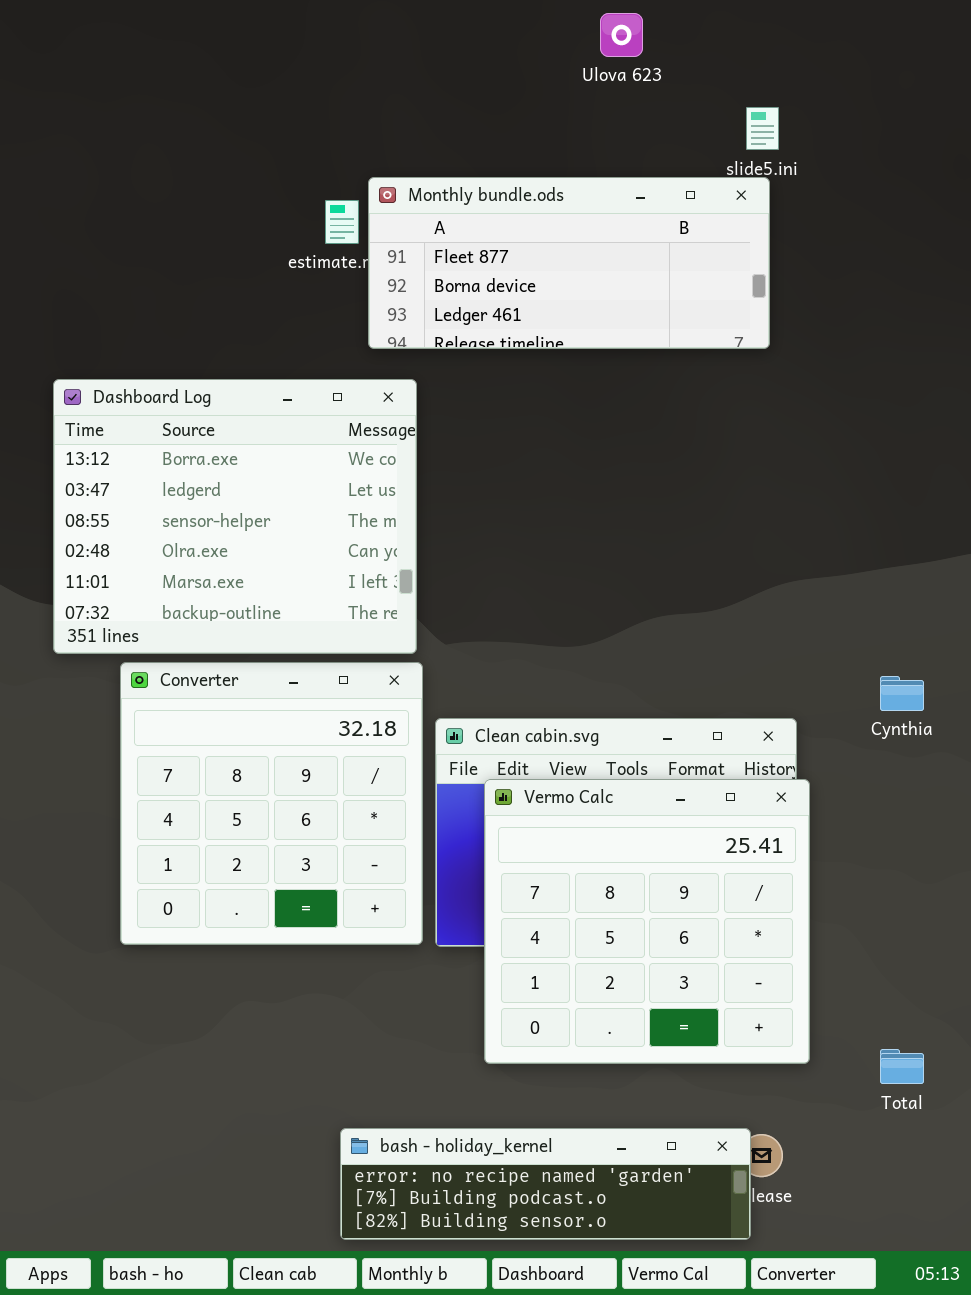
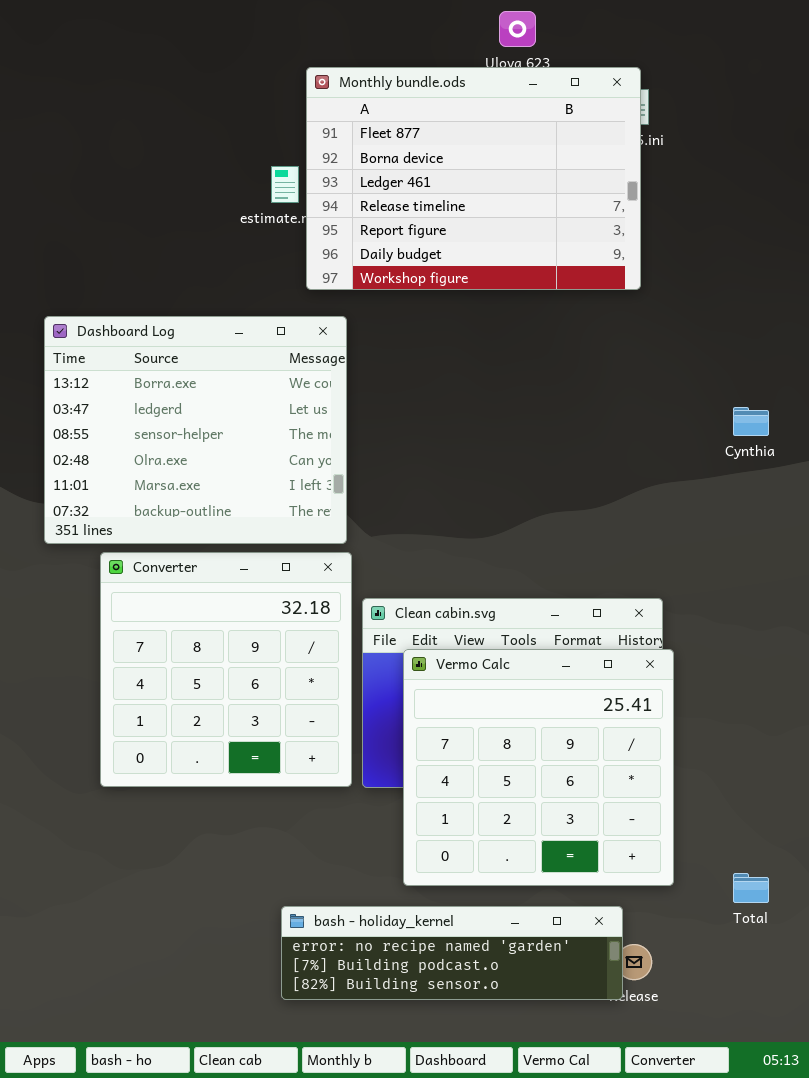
Monthly bundle.ods: [368,177,770,349] -> [306,67,641,290], resized
Cynthia: [880,676,924,711] -> [733,407,769,436], moved
bash - holiday_kernel: [340,1128,751,1240] -> [281,906,623,1000], moved

